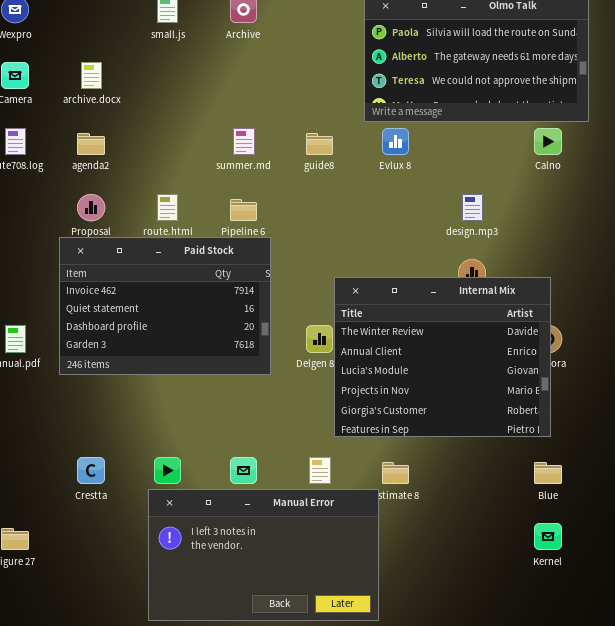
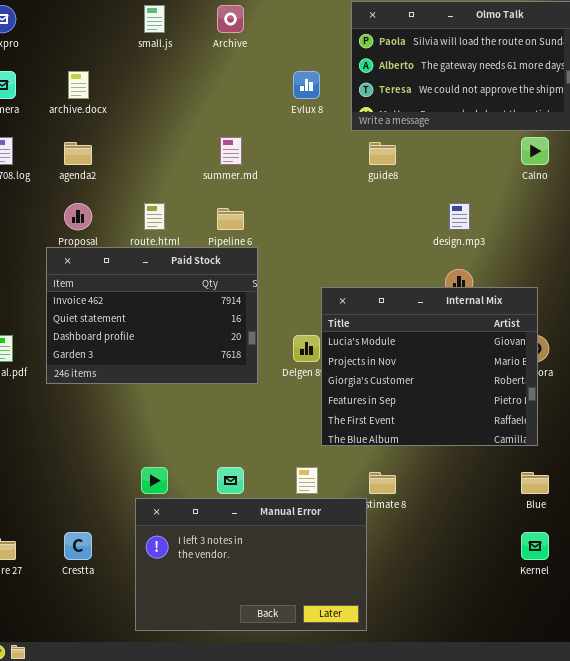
Evlux 8: [382,128,409,155] -> [293,71,320,99], moved
guide8: [306,133,333,155] -> [369,142,396,165], moved
Internal Mix: [334,277,551,437] -> [321,287,538,446], scrolled down 2 rows
Crestta: [77,457,105,484] -> [64,532,92,560], moved

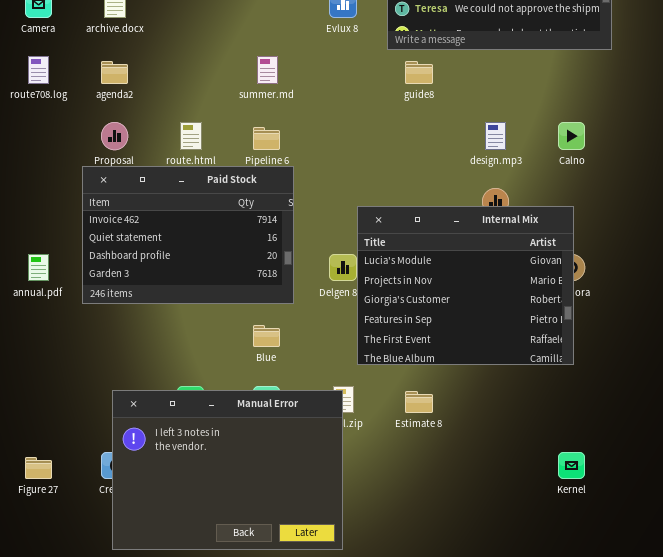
Calno: [521,137,549,165] -> [558,122,585,150], moved
Blue: [521,472,549,494] -> [253,325,280,347], moved
Manual Error: [135,498,367,631] -> [112,390,343,550], moved, resized

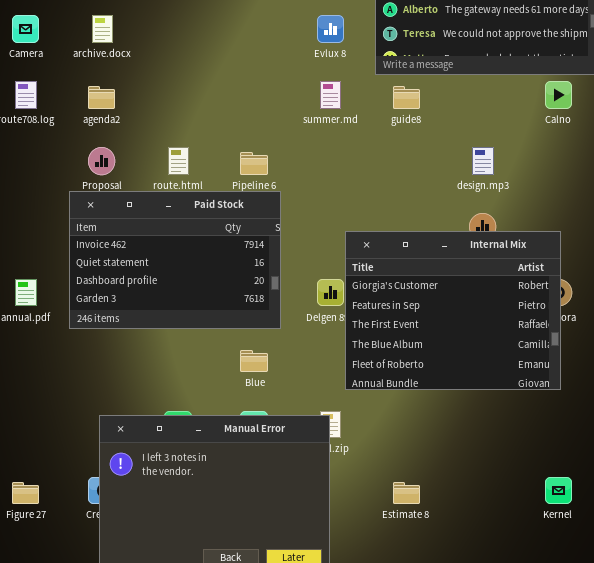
summer.md: [257,56,278,84] -> [320,81,341,109], moved
Calno: [558,122,585,150] -> [545,81,572,109], moved
Internal Mix: [357,206,574,365] -> [345,231,561,390], scrolled down 2 rows
Estimate 8: [405,391,433,413] -> [393,482,420,504], moved

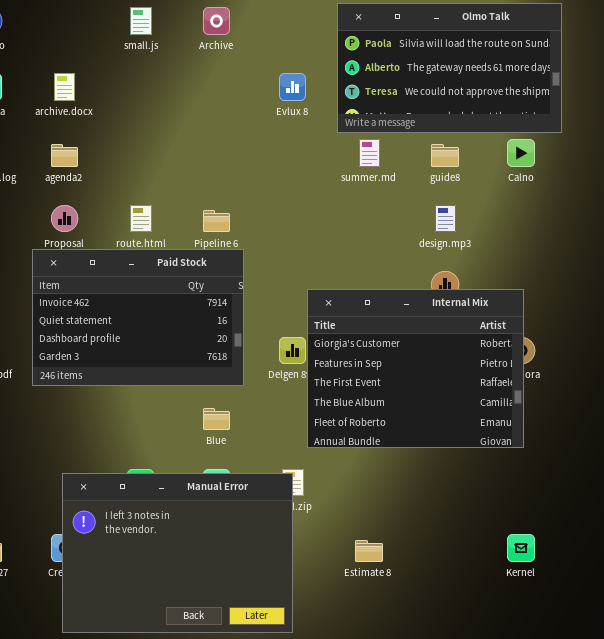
summer.md: [320,81,341,109] -> [359,139,380,167], moved
guide8: [393,86,420,109] -> [431,144,459,167], moved

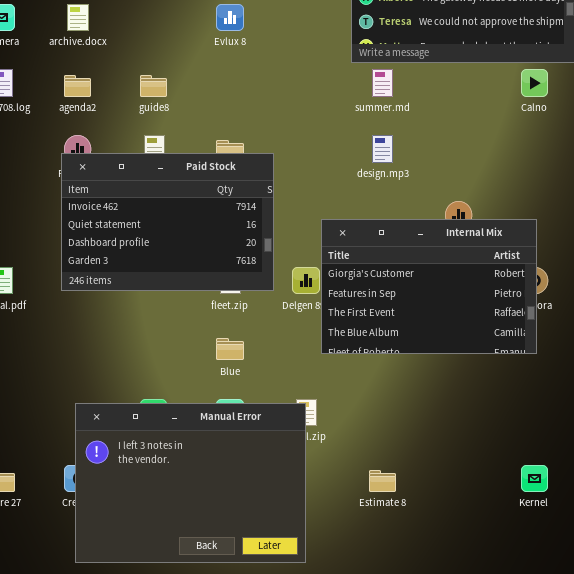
Evlux 8: [279,73,306,101] -> [216,4,244,31], moved
guide8: [431,144,459,167] -> [140,75,167,97], moved
design.mp3: [435,205,456,232] -> [372,135,393,163], moved
Paid Stock: [32,249,244,386] -> [61,153,274,291], moved
Internal Mix: [307,289,524,448] -> [321,219,537,354], resized

